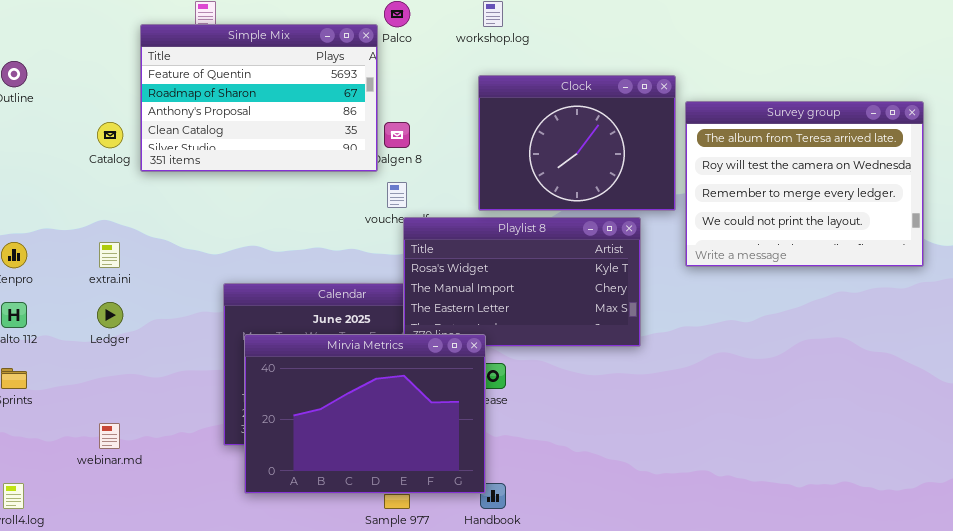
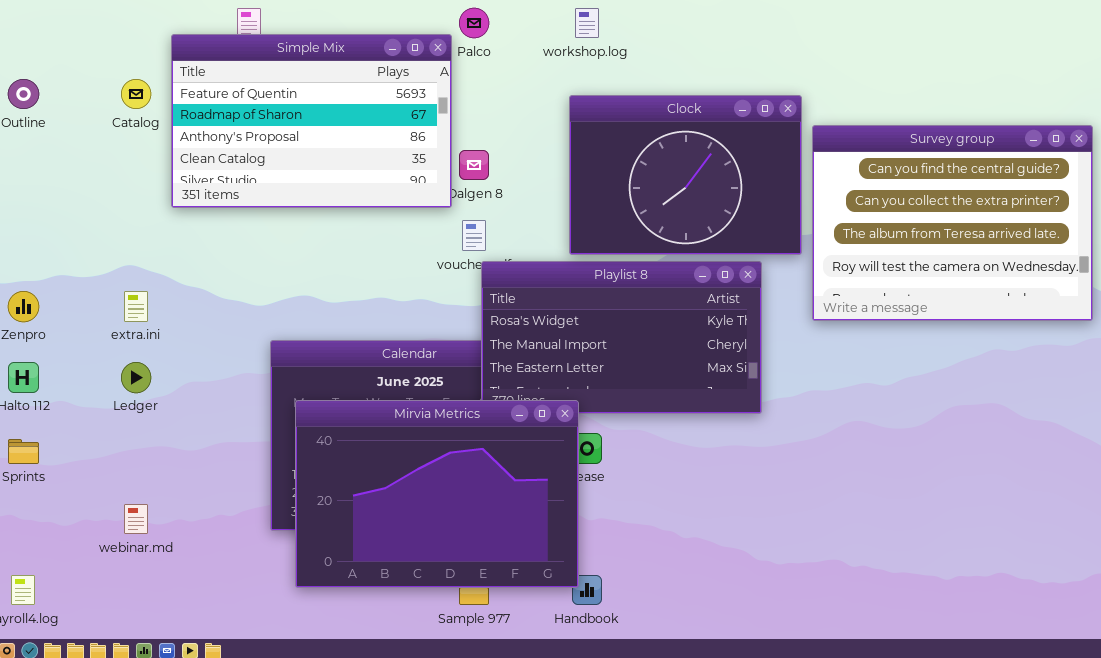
Survey group: [685,101,924,267] -> [812,125,1093,321], scrolled up 2 rows
Catalog: [97,122,123,148] -> [121,79,151,109], moved

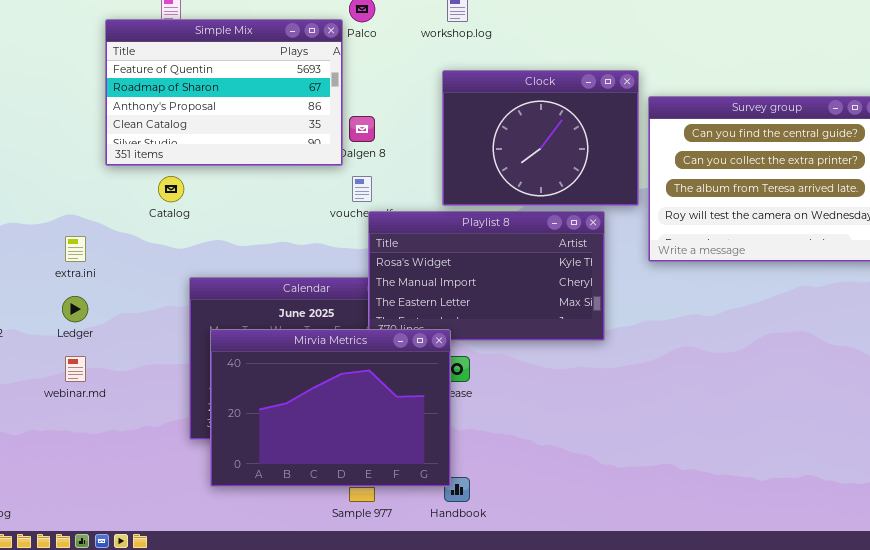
Catalog: [121,79,151,109] -> [158,176,184,202], moved
webinar.md: [124,504,148,534] -> [65,356,86,382], moved

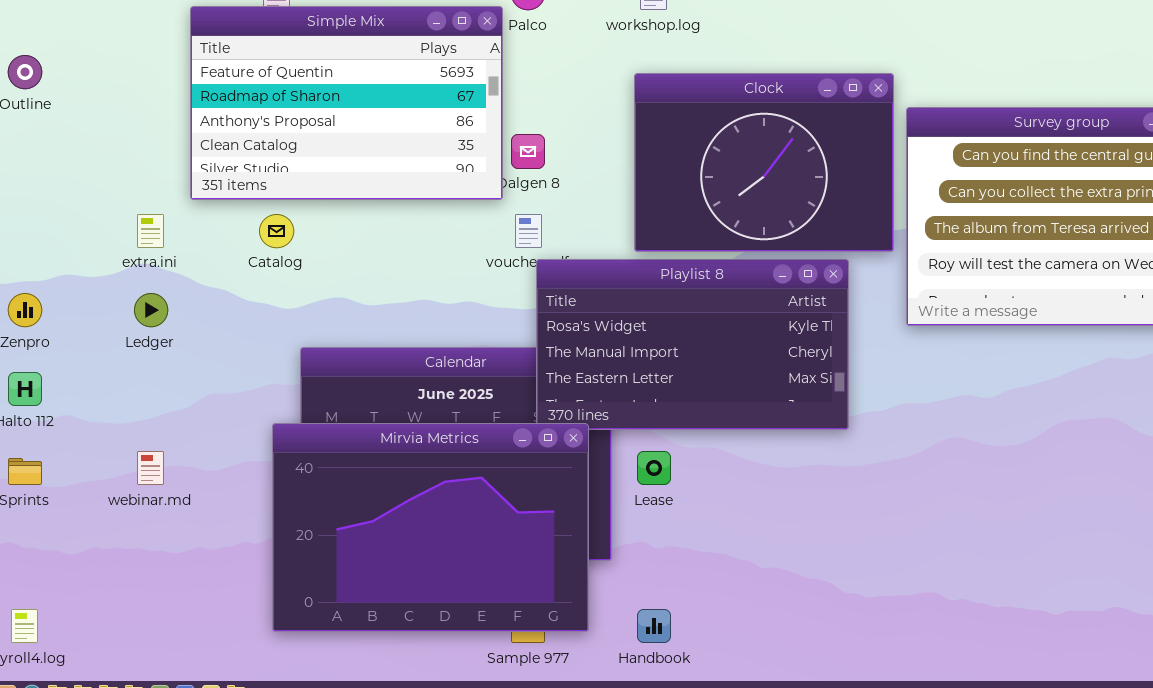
extra.ini: [65,236,86,262] -> [137,214,164,248], moved
Ledger: [62,296,88,322] -> [134,293,168,327], moved
Mirvia Metrics: [210,329,451,487] -> [272,423,589,632], moved

